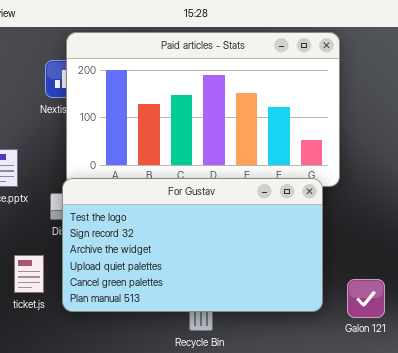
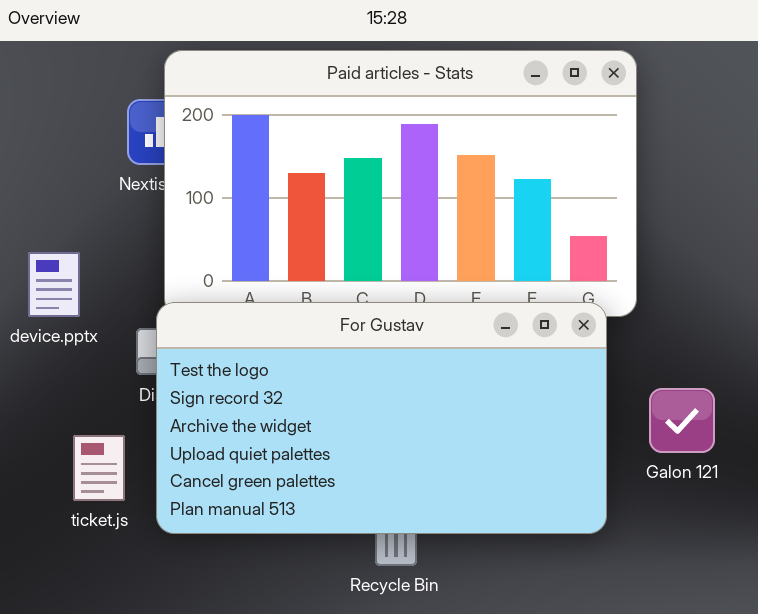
Galon 121: [347,279,385,318] -> [649,388,715,453], moved

